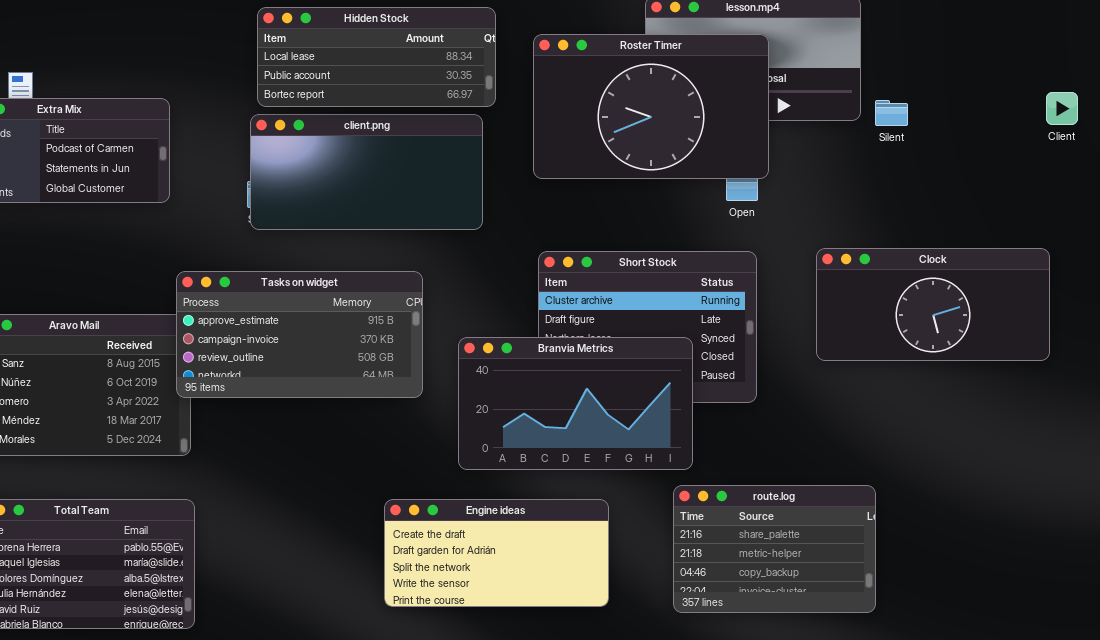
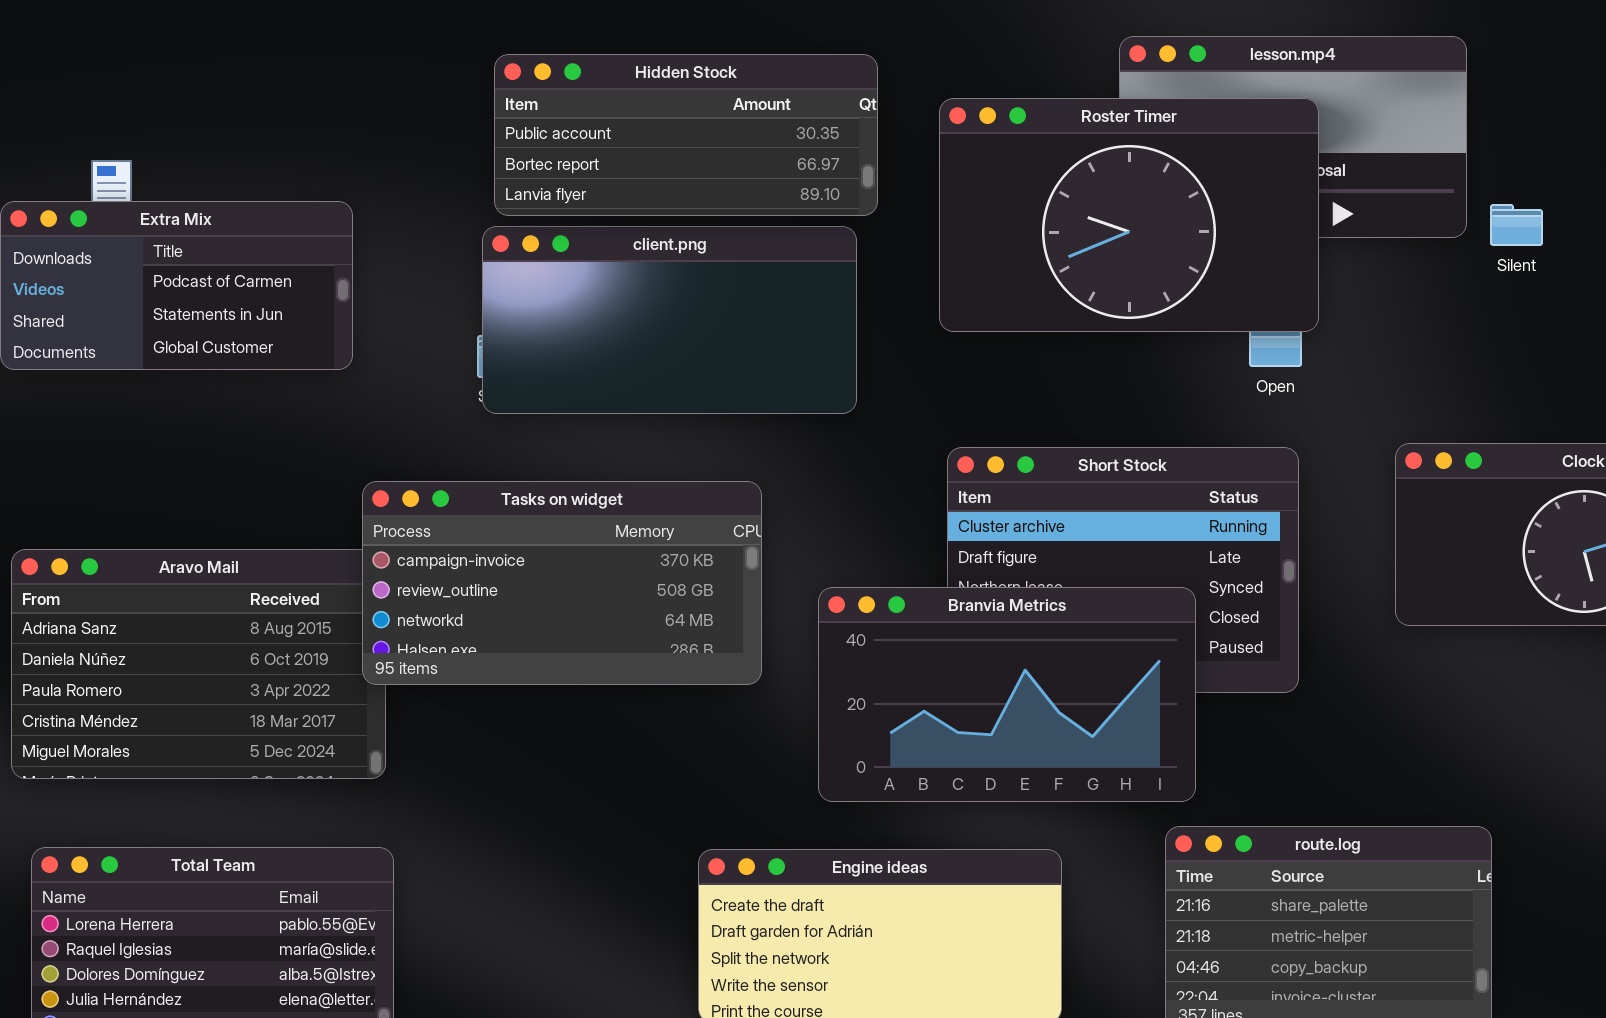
Hidden Stock: [257,7,496,107] -> [494,54,878,216], scrolled down 1 row
Tasks on widget: [176,271,423,398] -> [362,481,762,685], scrolled down 1 row

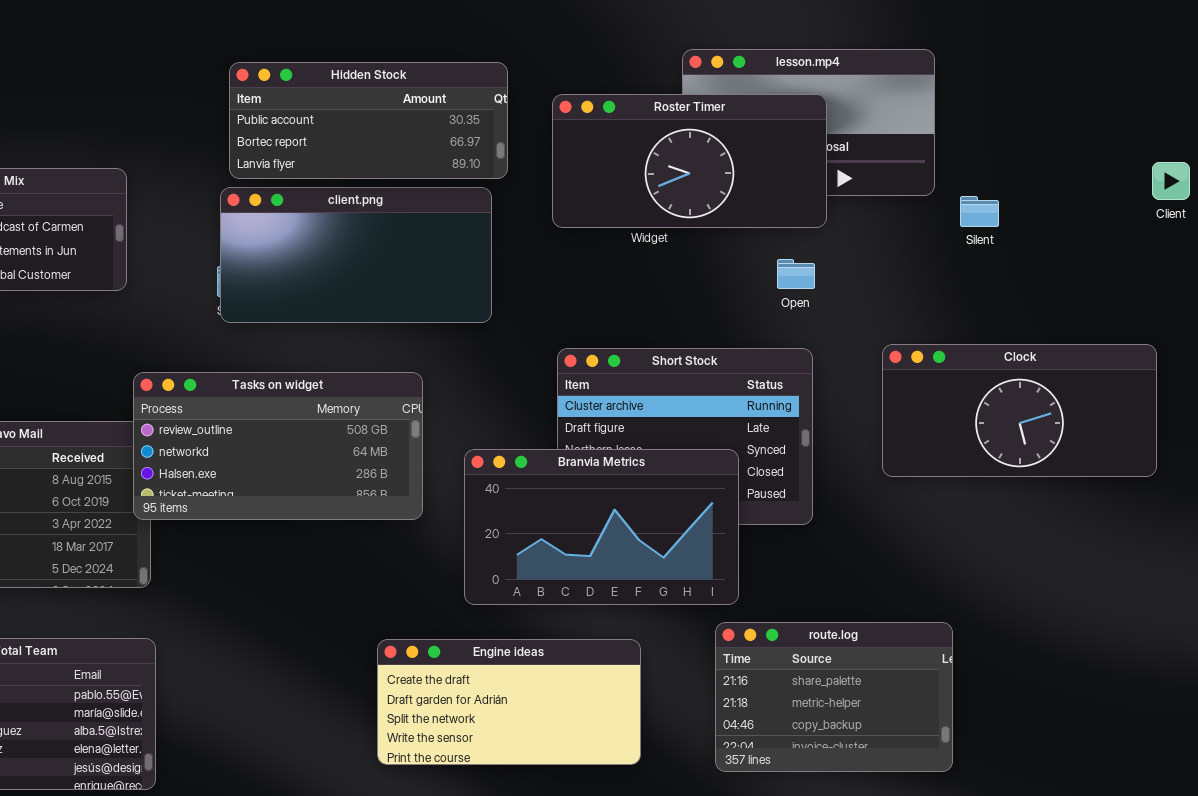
Roster Timer: [939,98,1319,332] -> [552,94,827,228], resized
Silent: [1490,204,1543,246] -> [960,196,999,227], moved
Tasks on widget: [362,481,762,685] -> [133,372,423,520], scrolled down 1 row

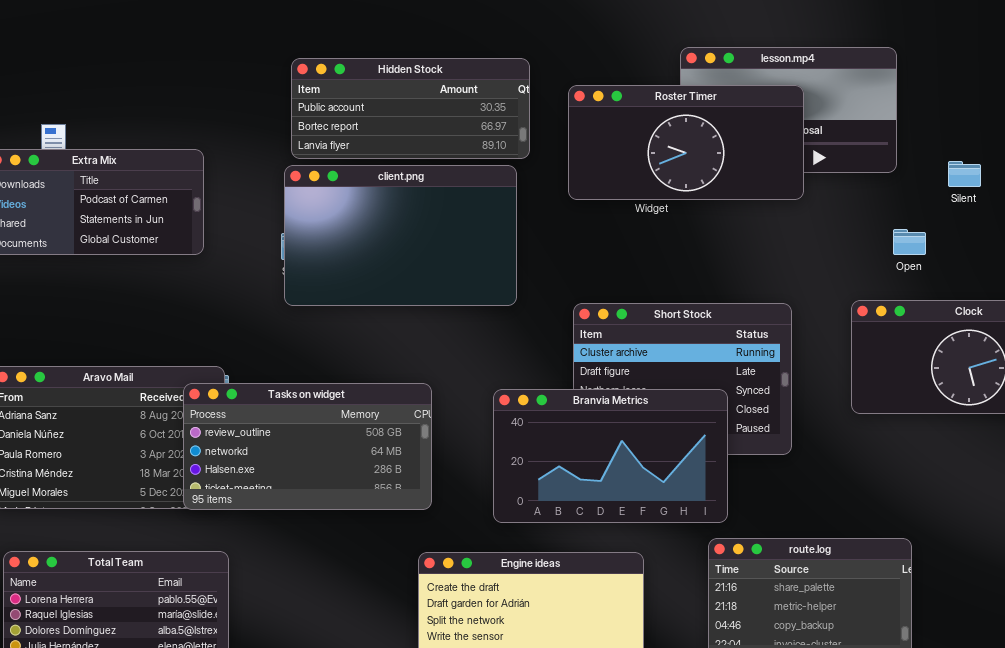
client.png: [220,187,492,323] -> [284,165,517,306], resized
Silent: [960,196,999,227] -> [948,161,981,187], moved
Open: [777,259,815,289] -> [893,229,926,255], moved
Tasks on widget: [133,372,423,520] -> [183,383,432,510], moved

